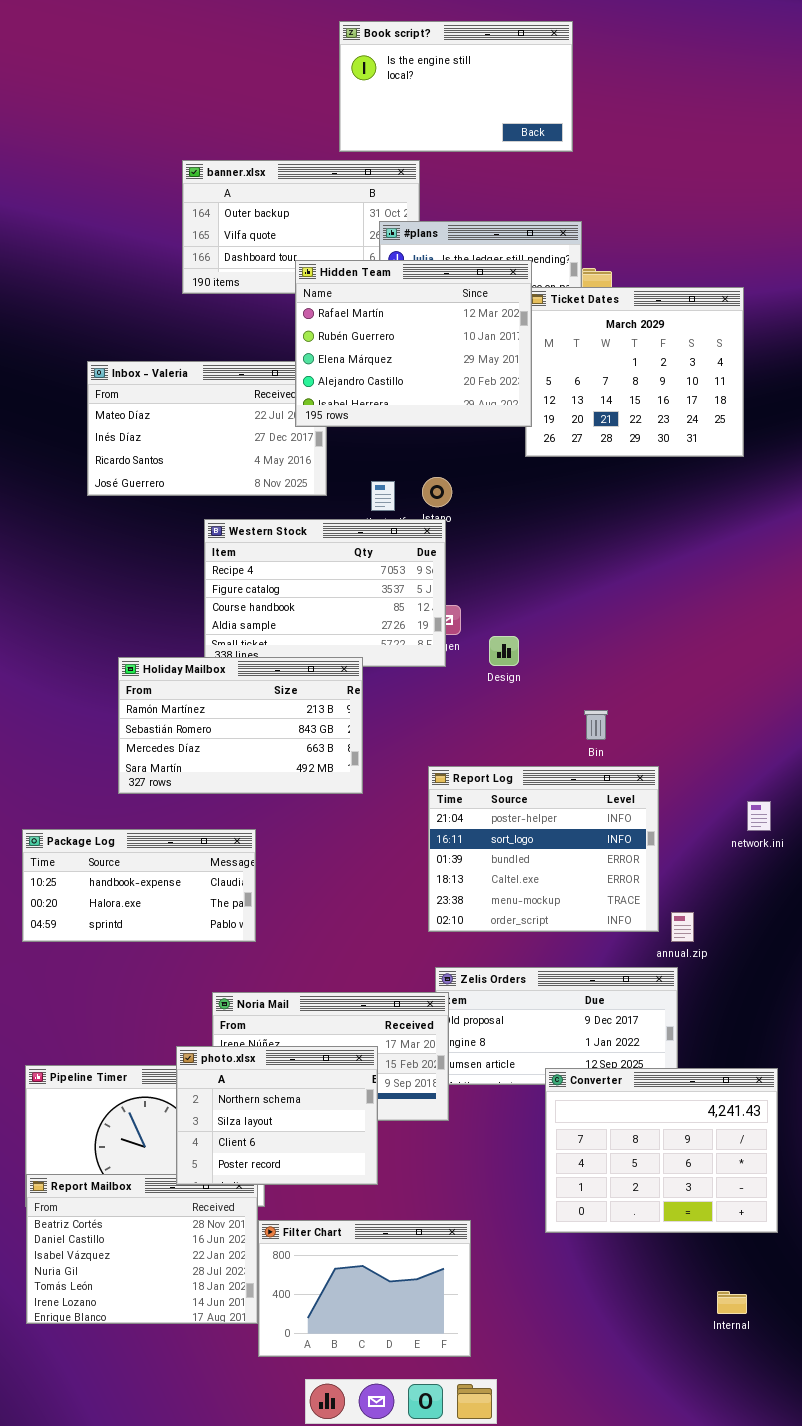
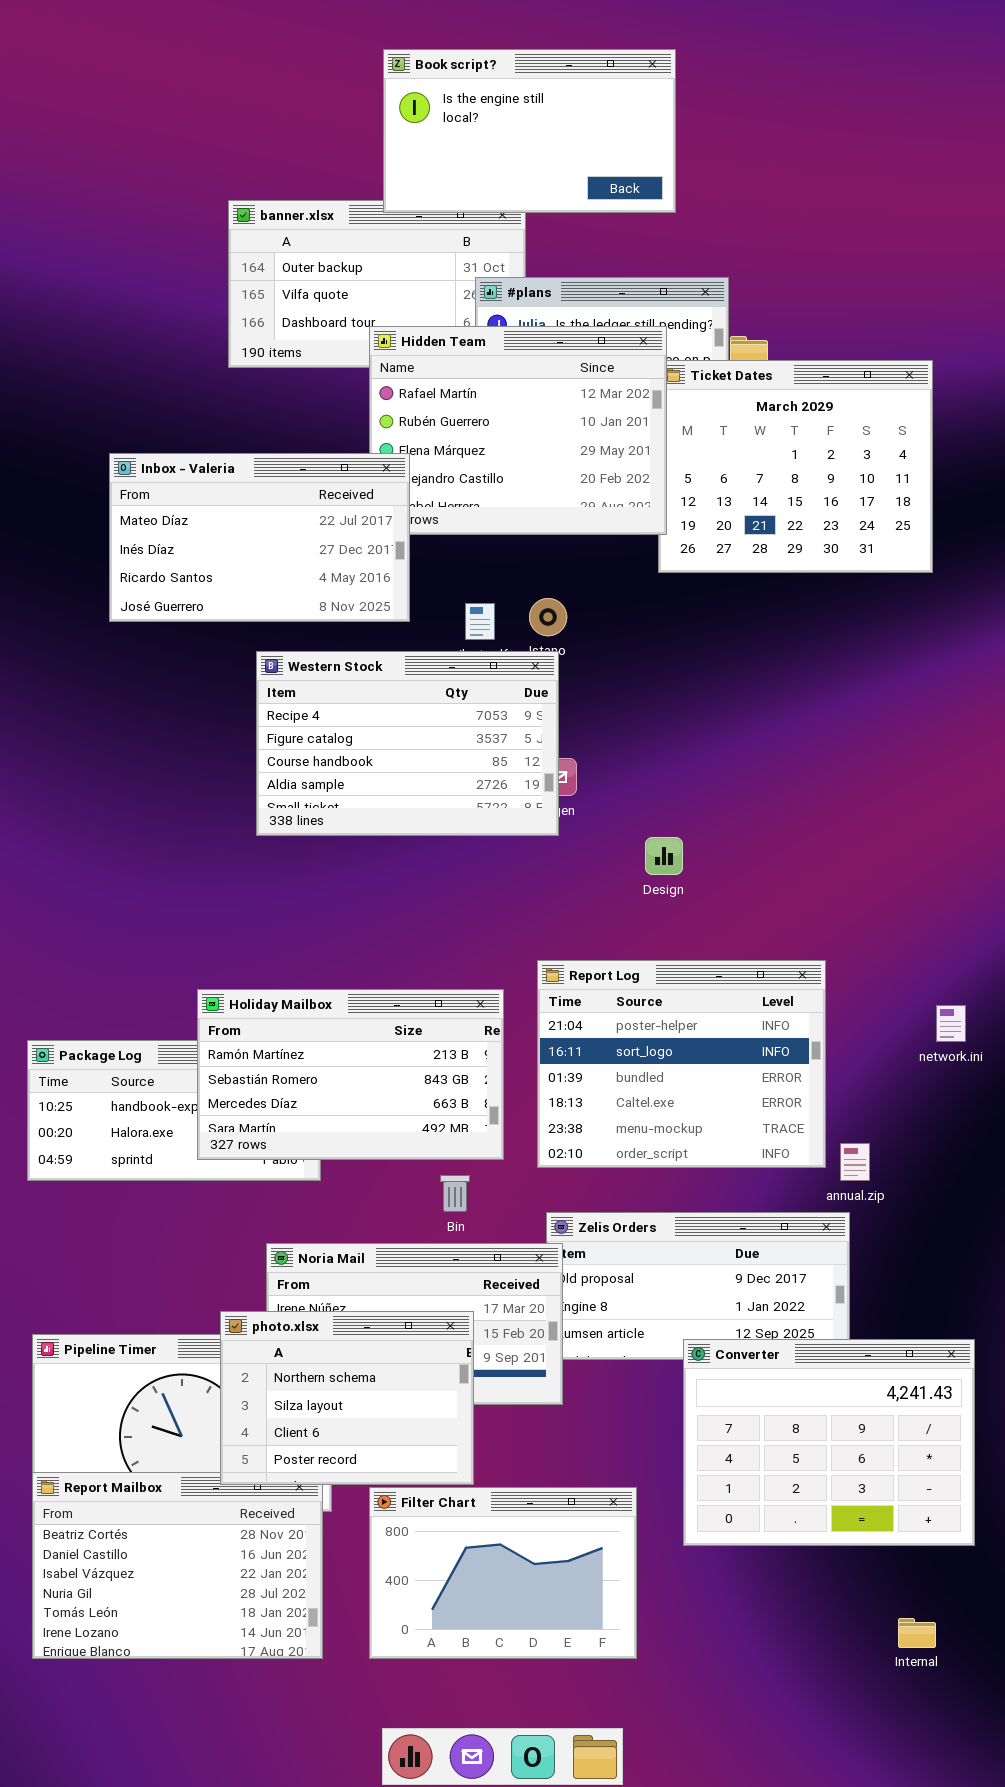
Book script?: [339,21,573,152] -> [383,49,676,213], moved
Inbox - Valeria: [87,361,327,496] -> [109,453,410,622], raised
Design: [489,636,519,666] -> [645,837,683,875], moved
Holiday Mailbox: [118,657,363,794] -> [197,989,504,1160], moved
Bin: [584,710,608,740] -> [440,1175,470,1212], moved
Filter Chart: [258,1220,471,1357] -> [369,1487,637,1659], moved

